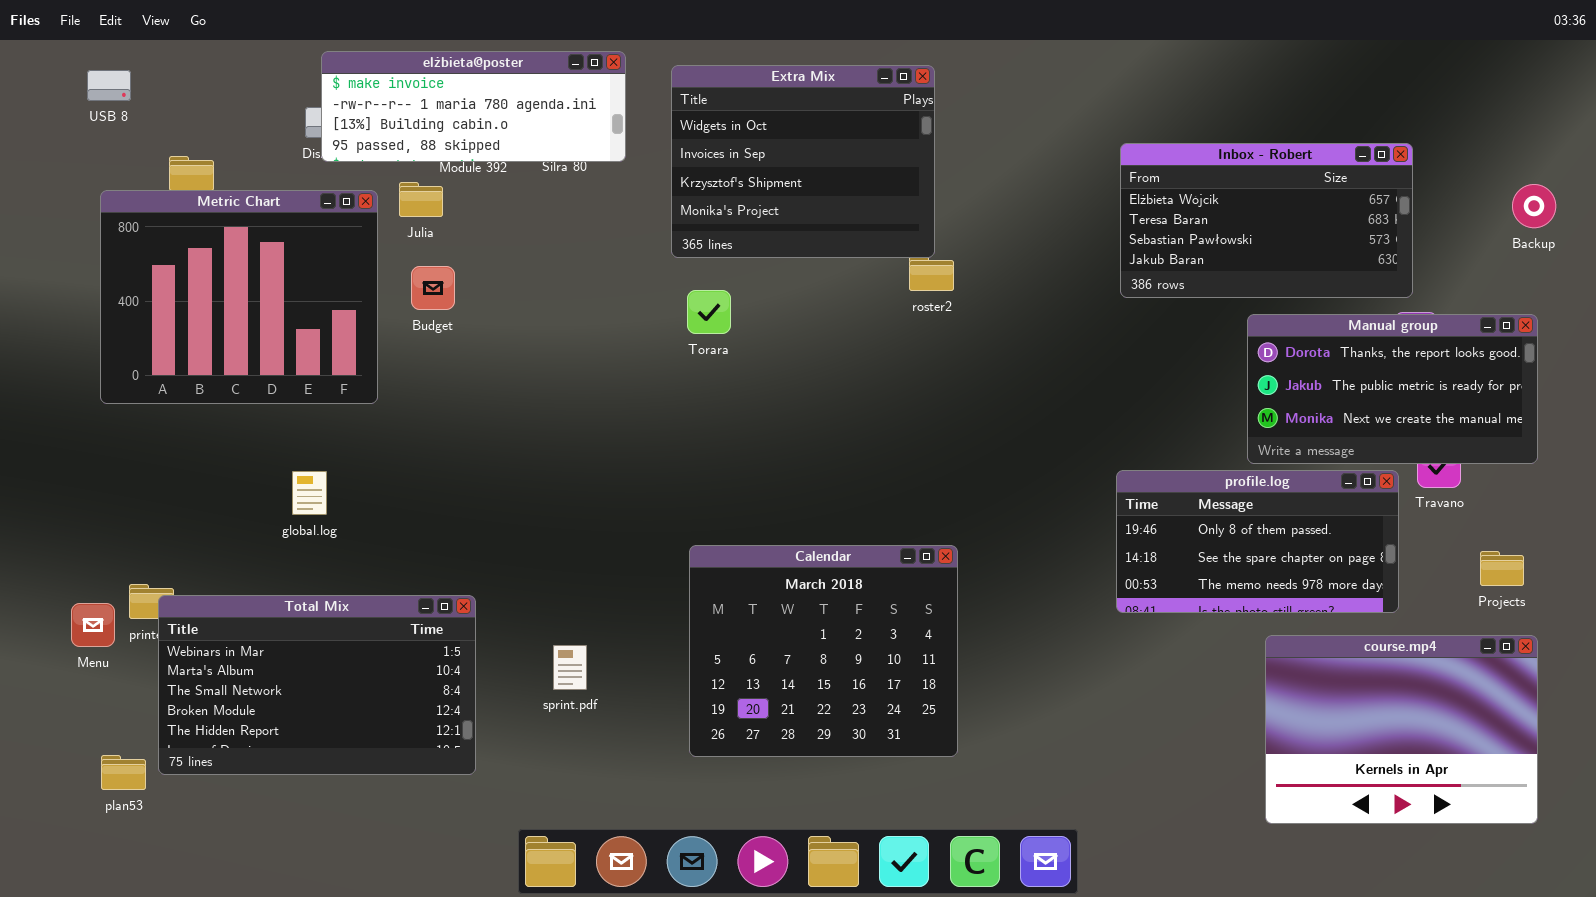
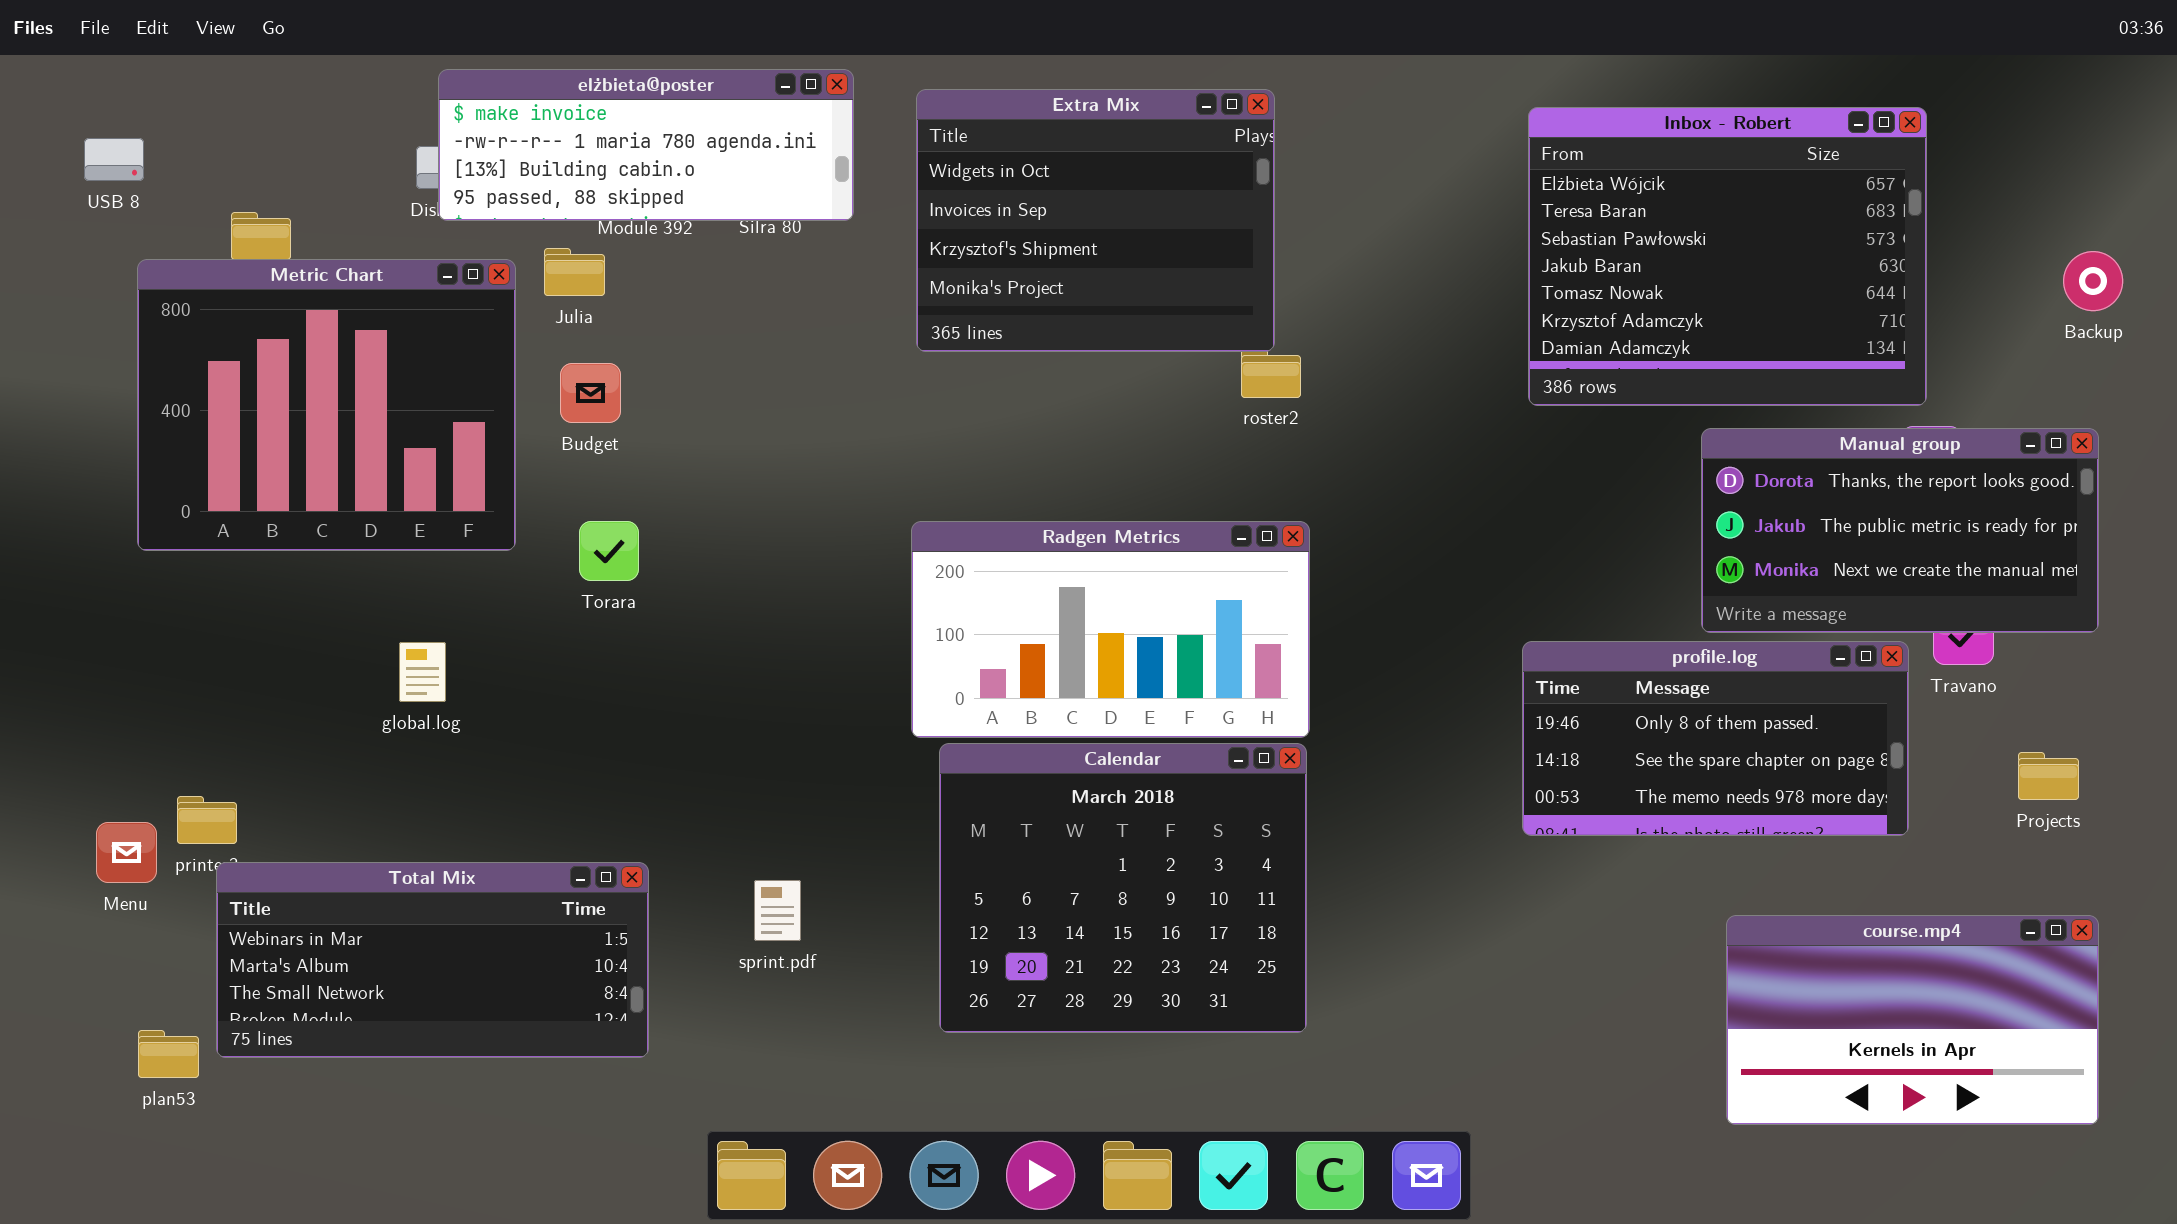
USB 8: [87,70,131,101] -> [84,138,144,181], moved
Inbox - Robert: [1120,143,1413,298] -> [1528,107,1927,406], resized
Torara: [687,290,731,334] -> [579,521,639,581], moved
Radgen Metrics: none -> [911,521,1310,738], opened
Total Mix: [158,595,476,775] -> [216,862,649,1058], resized
course.mp4: [1265,635,1538,824] -> [1726,915,2099,1125], resized

